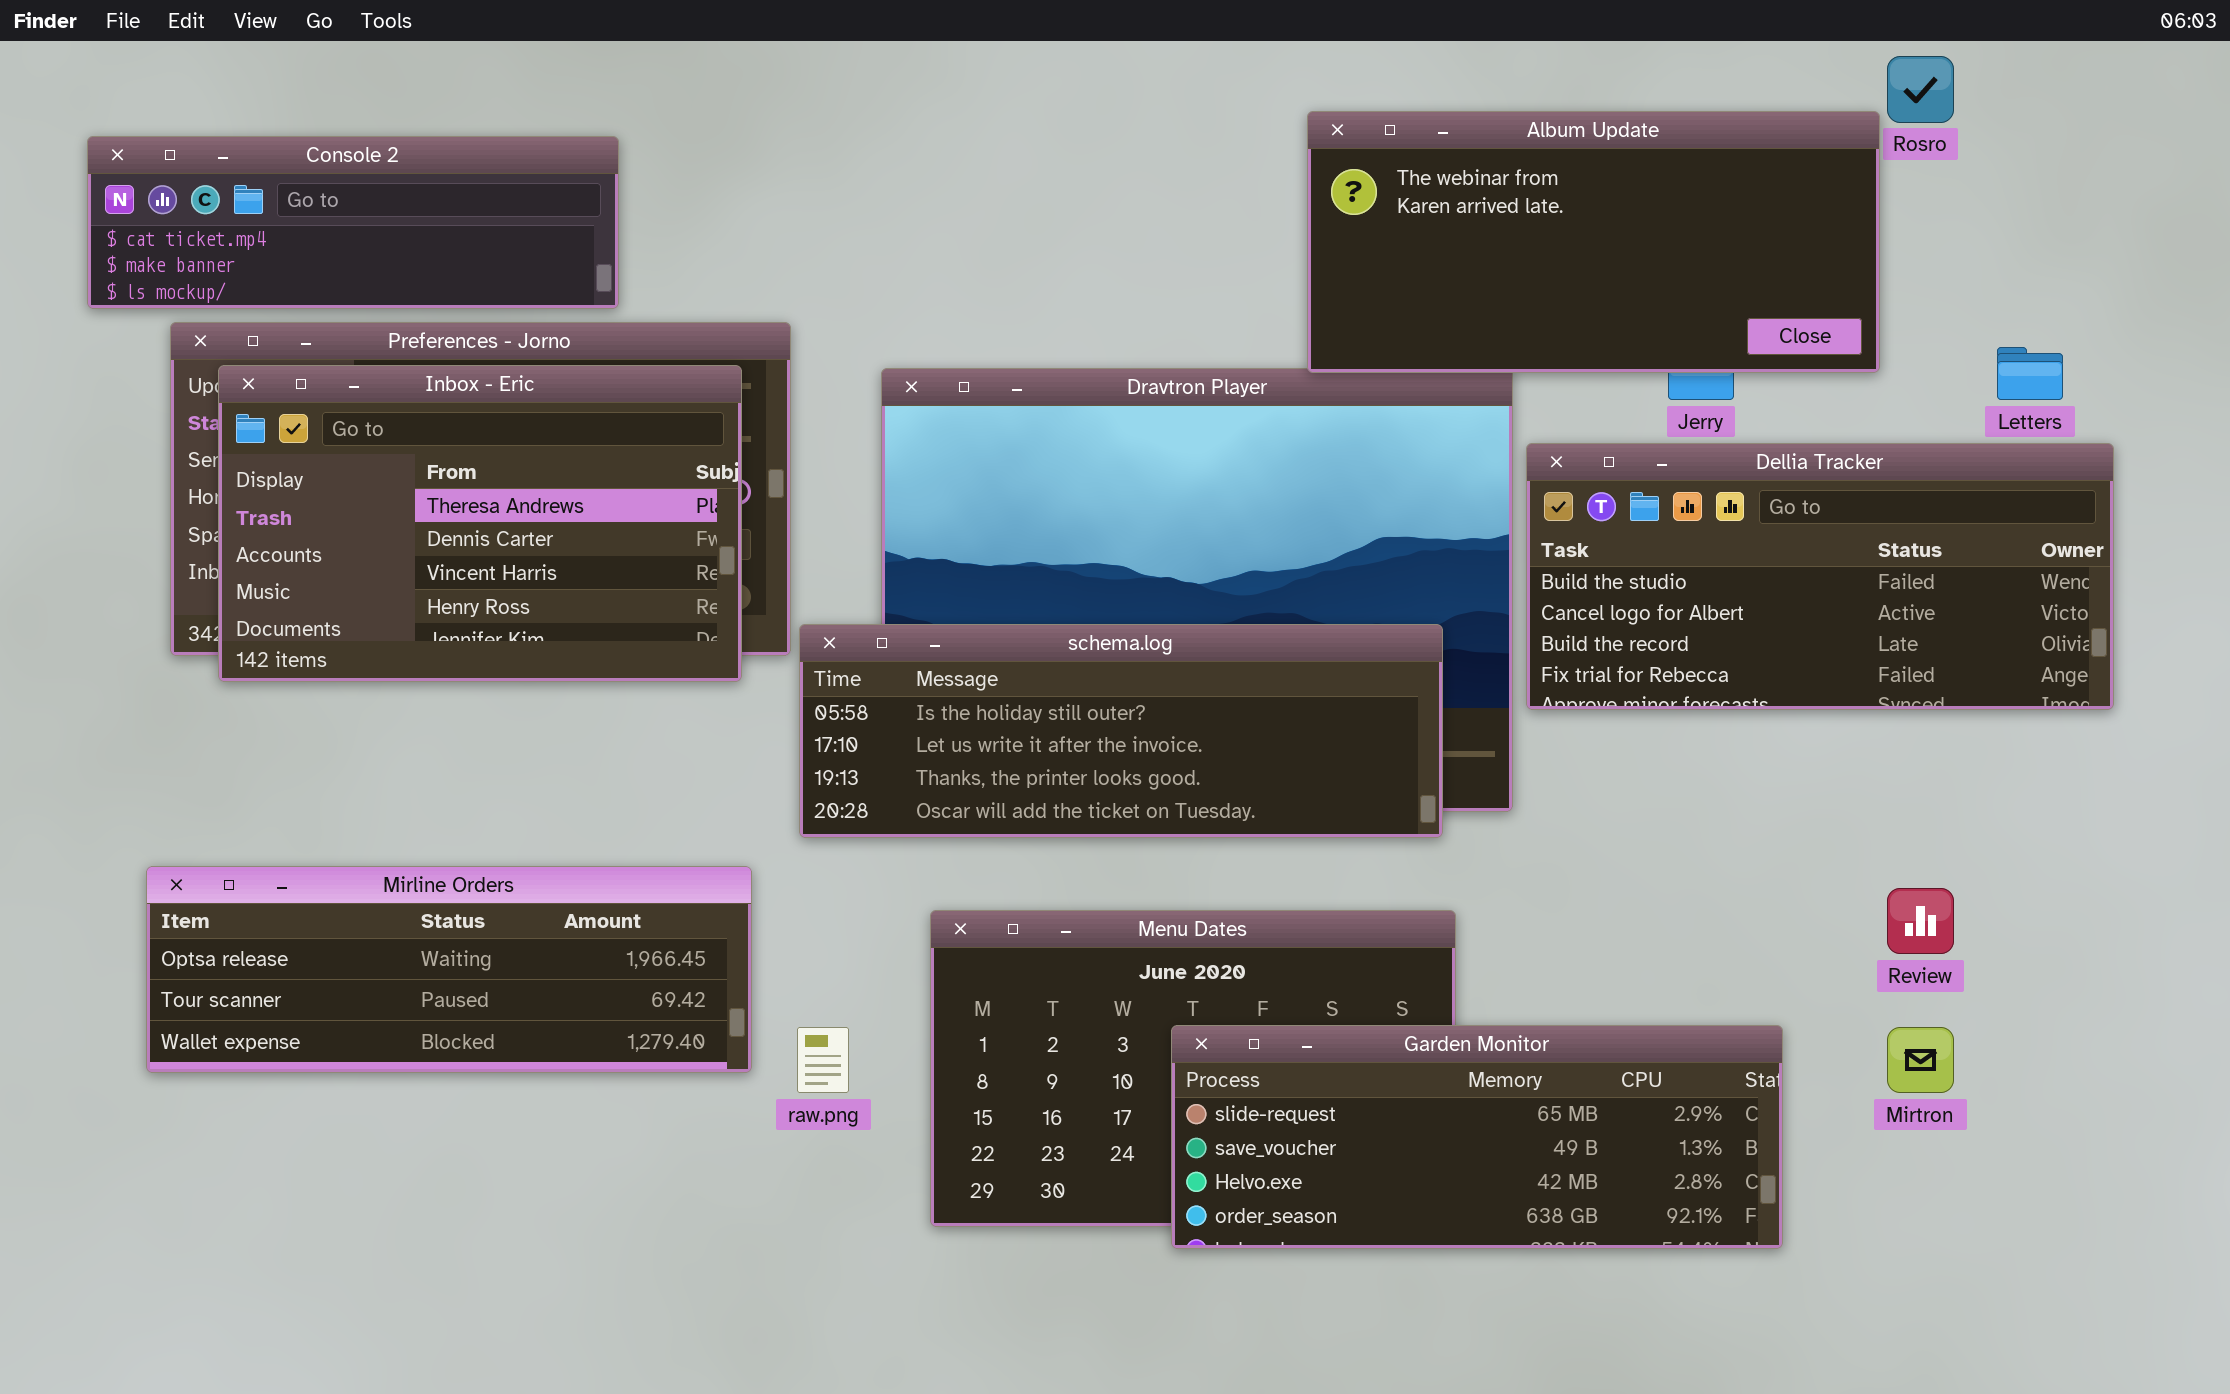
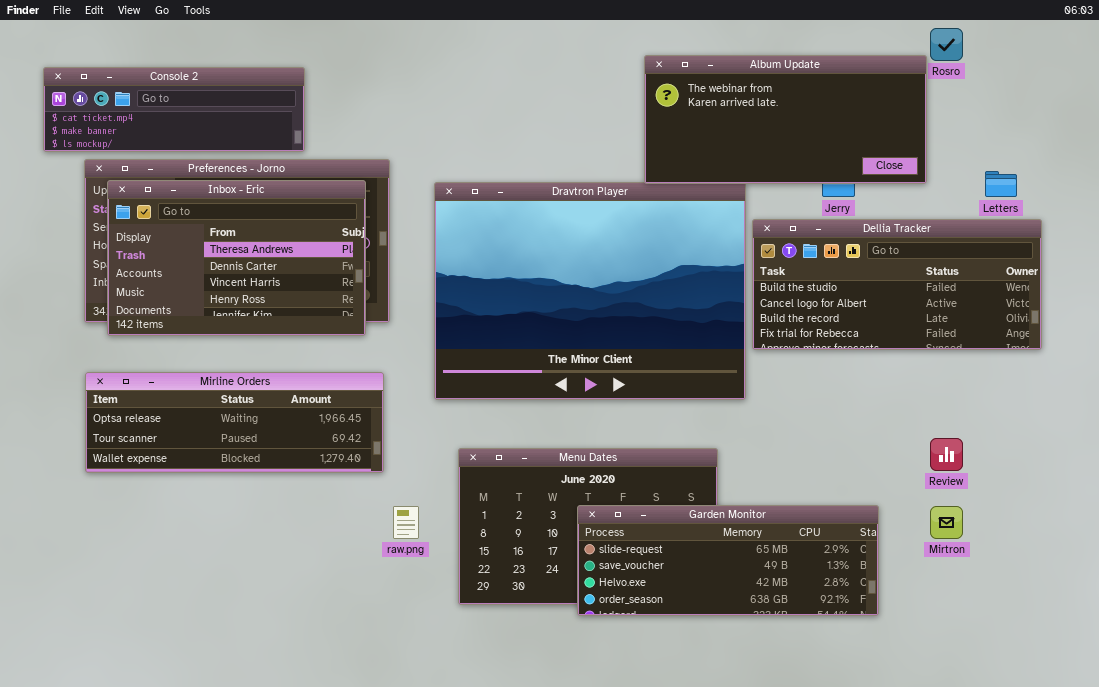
schema.log: [799,624,1443,838] -> none, closed
Mirline Orders: [146,866,752,1073] -> [85,372,384,473], moved

